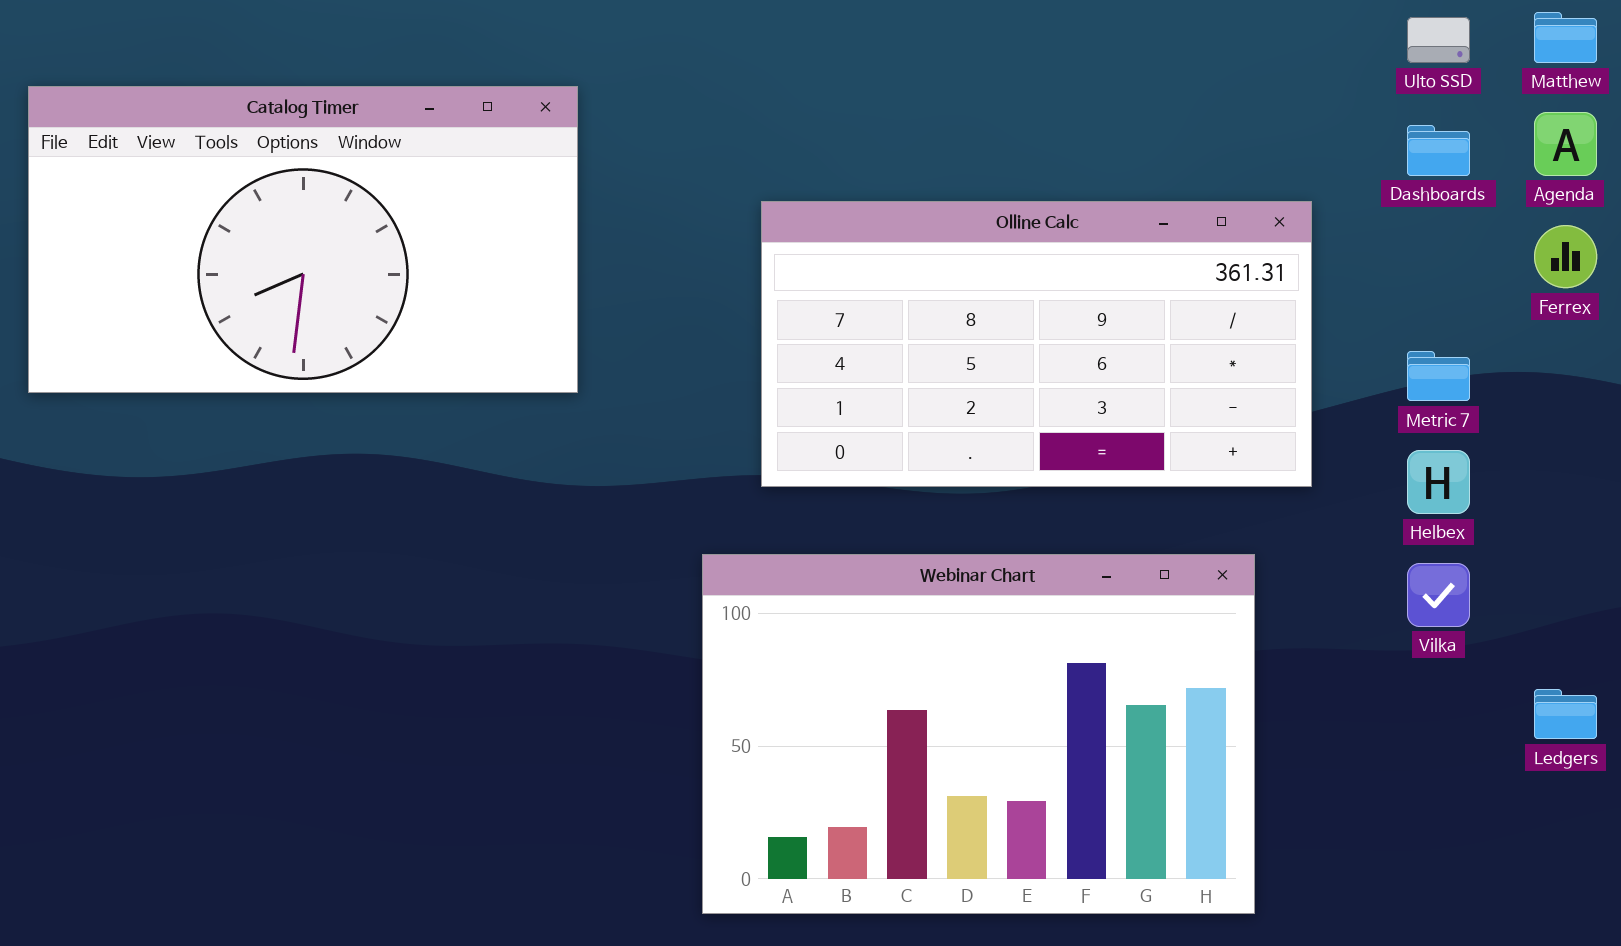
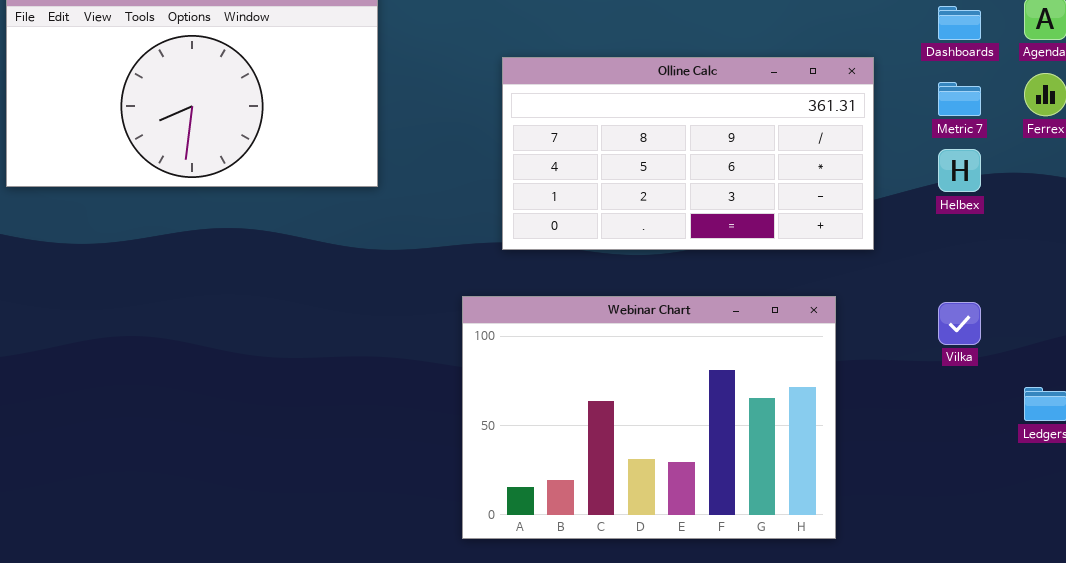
Metric 7: [1407,351,1470,401] -> [938,82,981,116], moved
Helbex: [1407,450,1470,514] -> [938,149,981,192], moved

